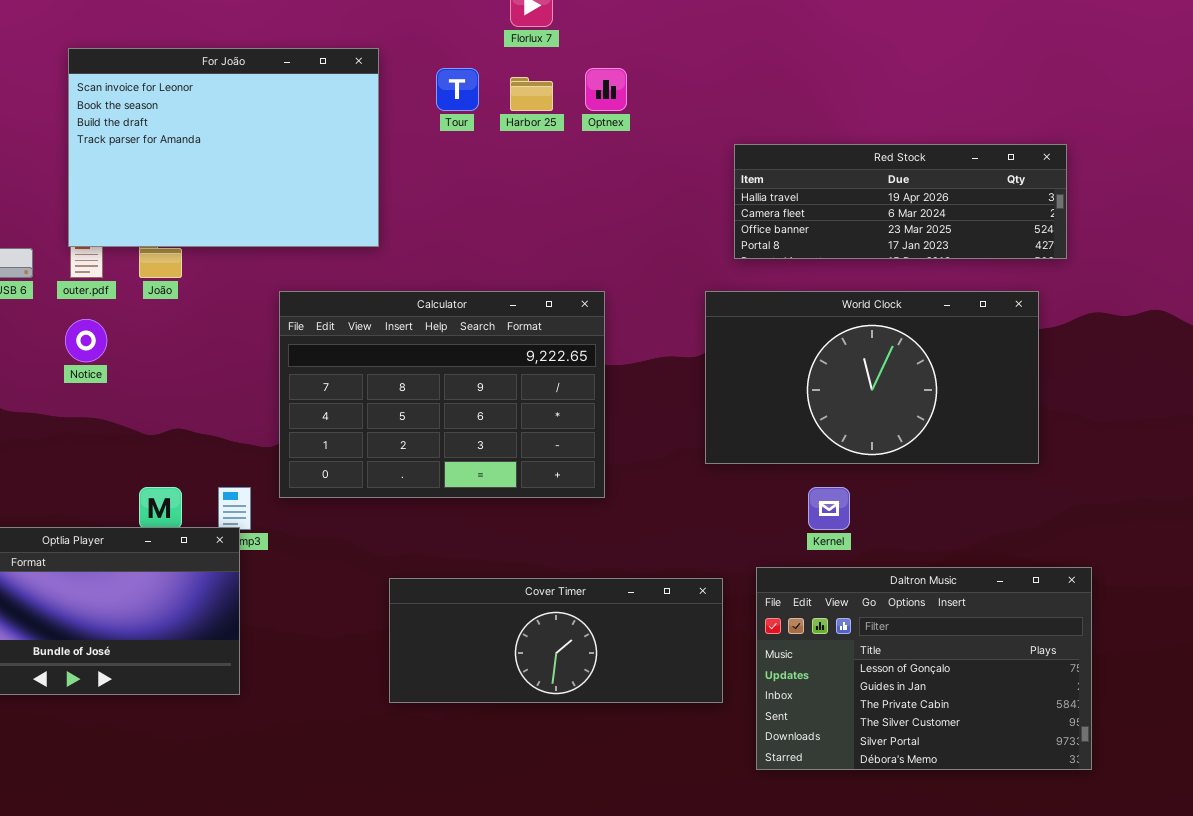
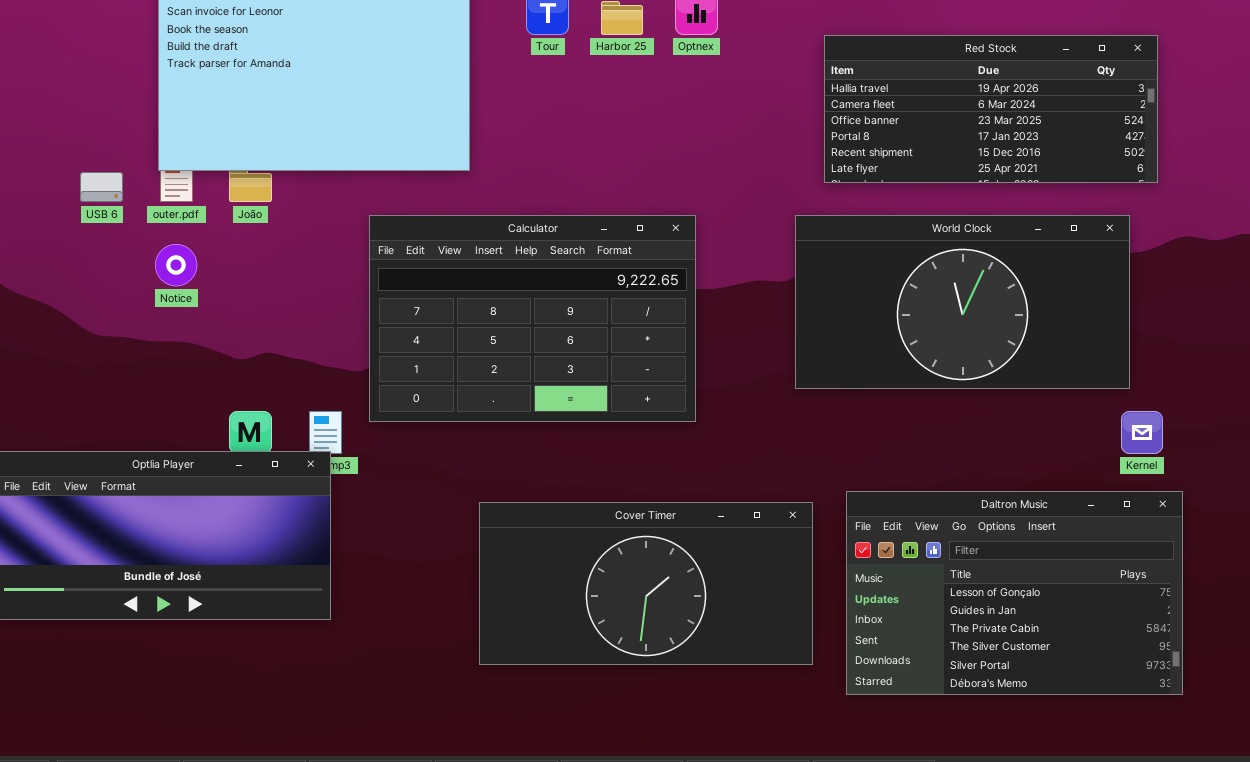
Red Stock: [734,144,1067,259] -> [824,35,1158,183], resized
Kernel: [808,487,850,530] -> [1121,411,1163,454], moved
Cover Timer: [389,578,723,703] -> [479,502,813,665], resized

